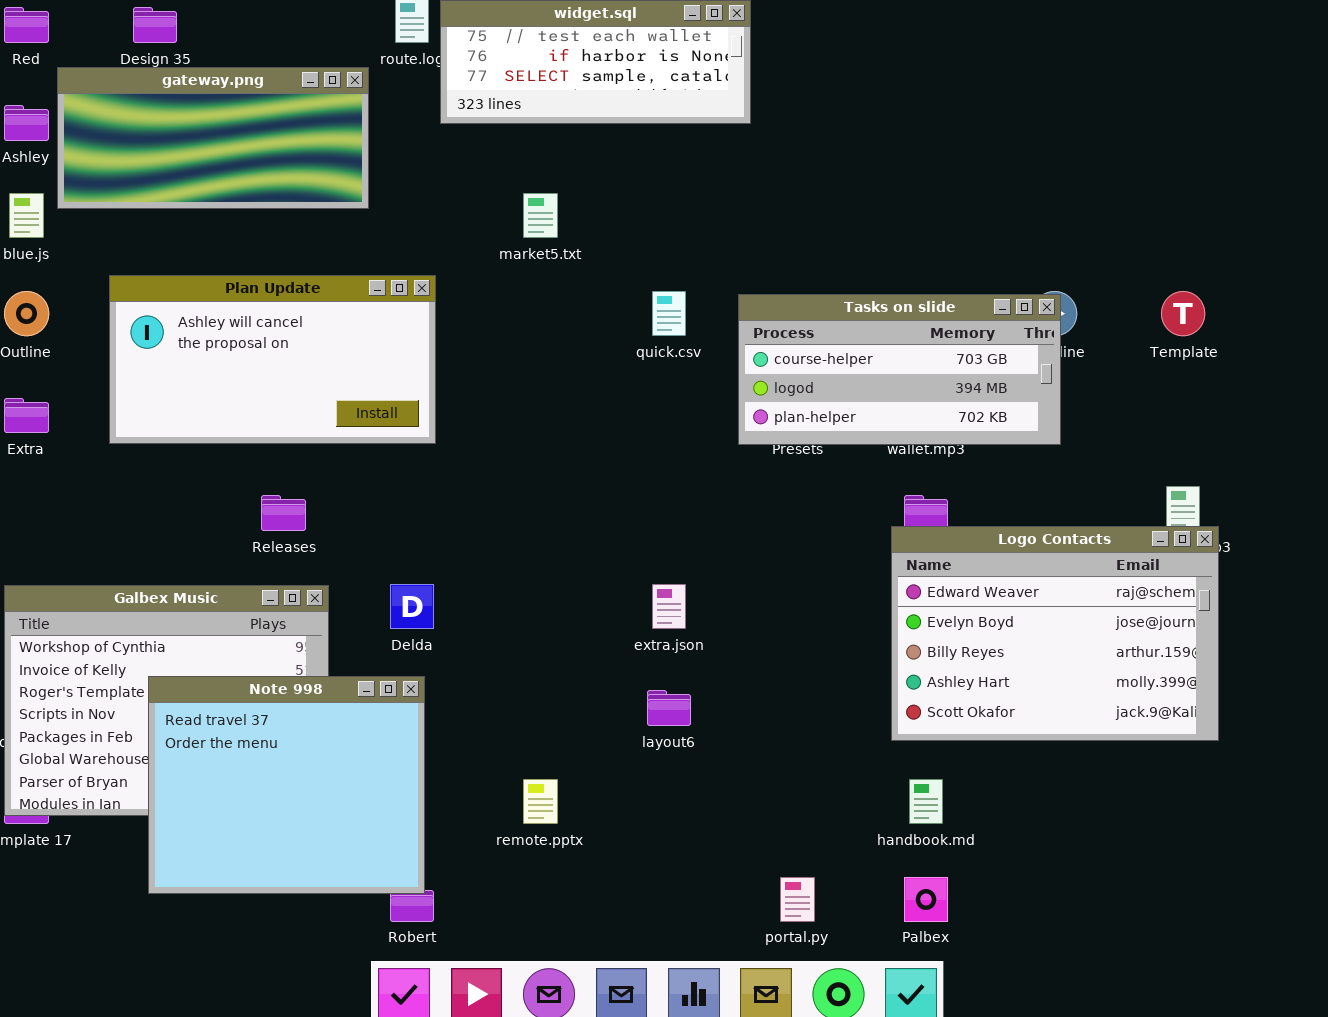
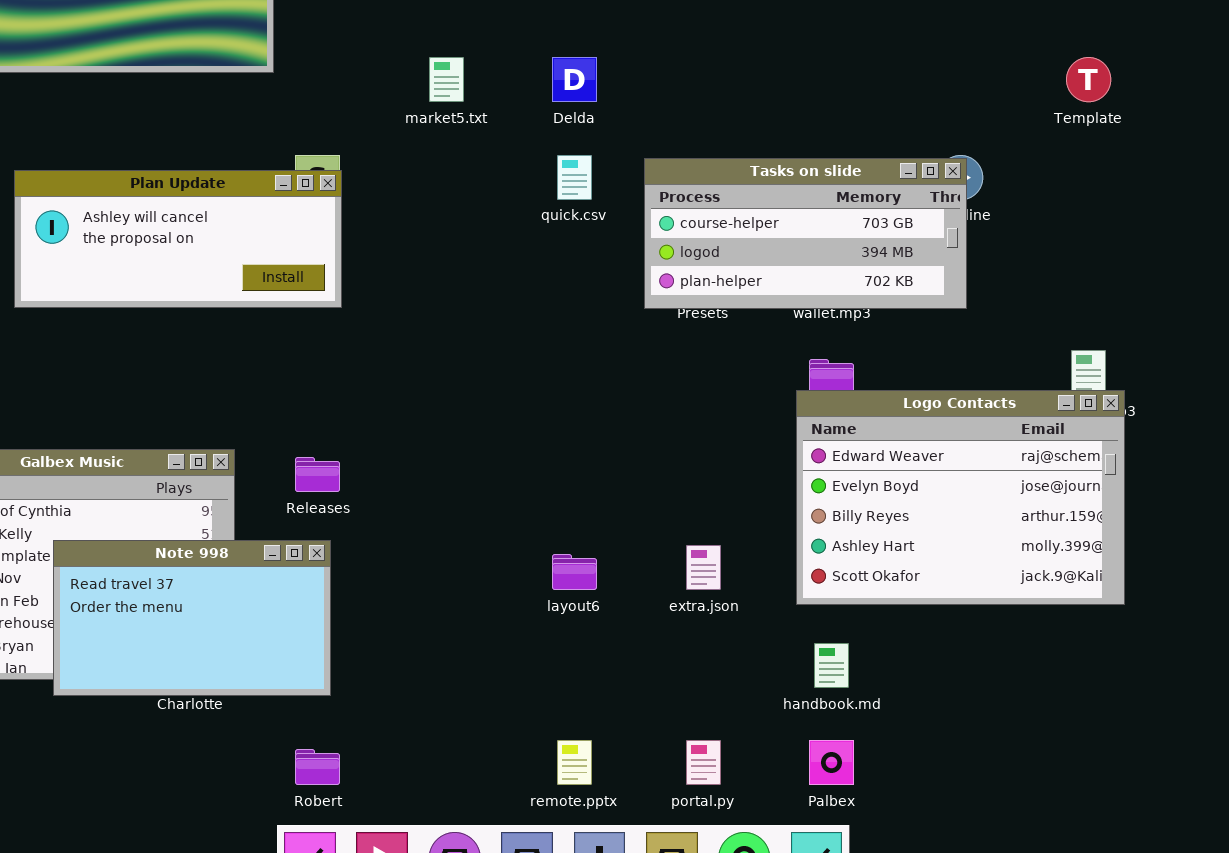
Plan Update: [109,275,436,444] -> [14,170,342,308], resized
Template: [1161,291,1205,336] -> [1066,57,1111,102], moved
Releases: [261,495,306,531] -> [295,457,340,492], moved
Delda: [390,584,434,629] -> [552,57,597,102], moved
extra.json: [652,584,686,629] -> [686,545,721,590], moved
Note 998: [148,676,425,894] -> [53,540,331,696], resized
remote.pptx: [523,779,558,824] -> [557,740,592,785], moved

